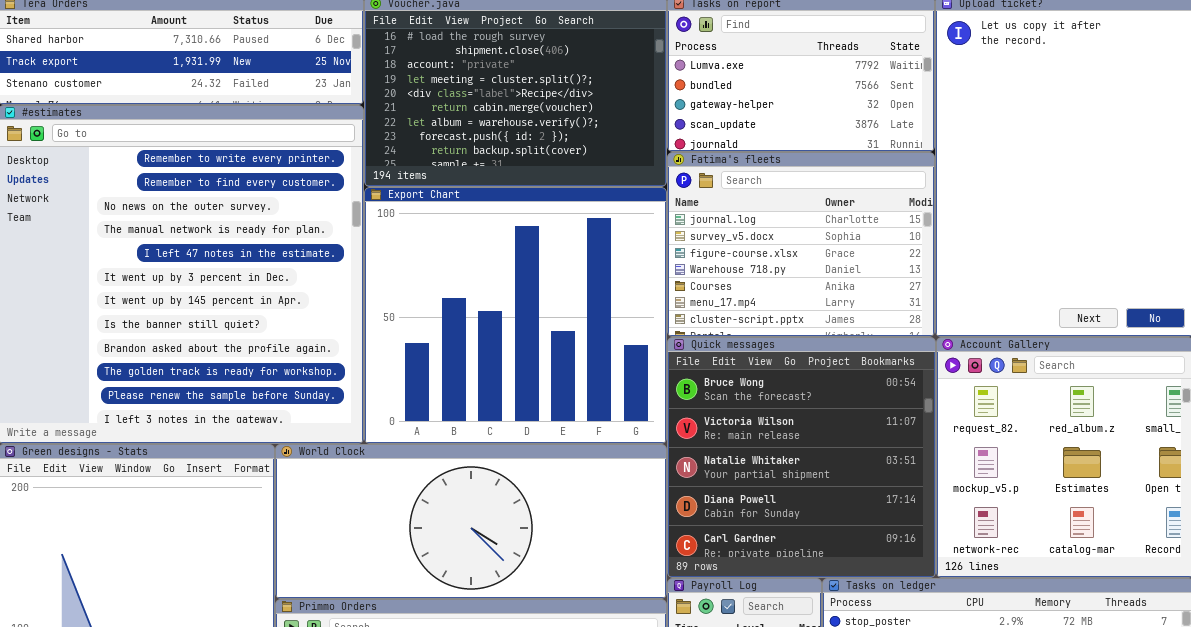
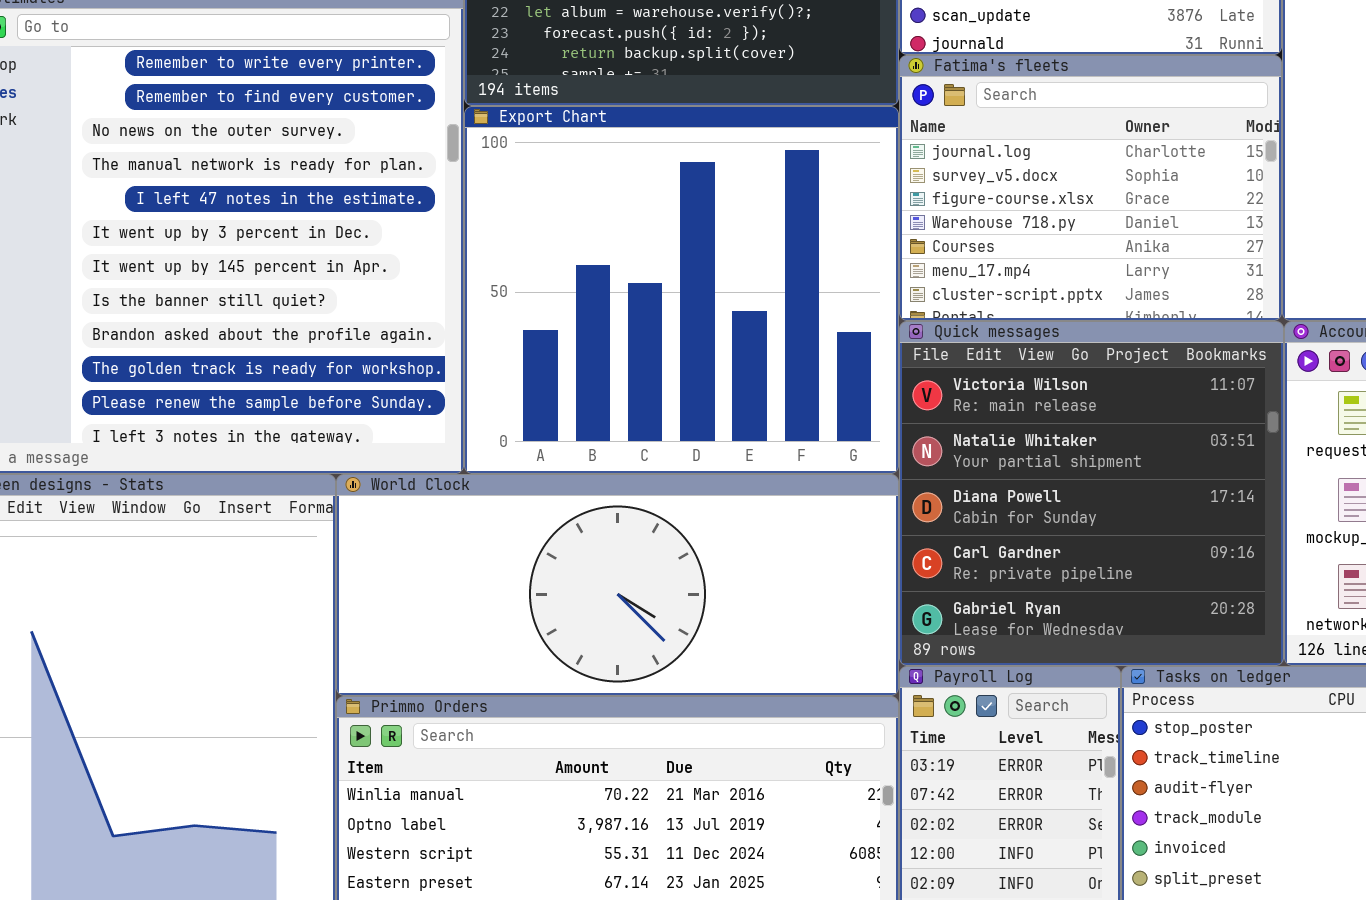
Quick messages: [667,337,936,578] -> [899,321,1284,666], scrolled down 1 row

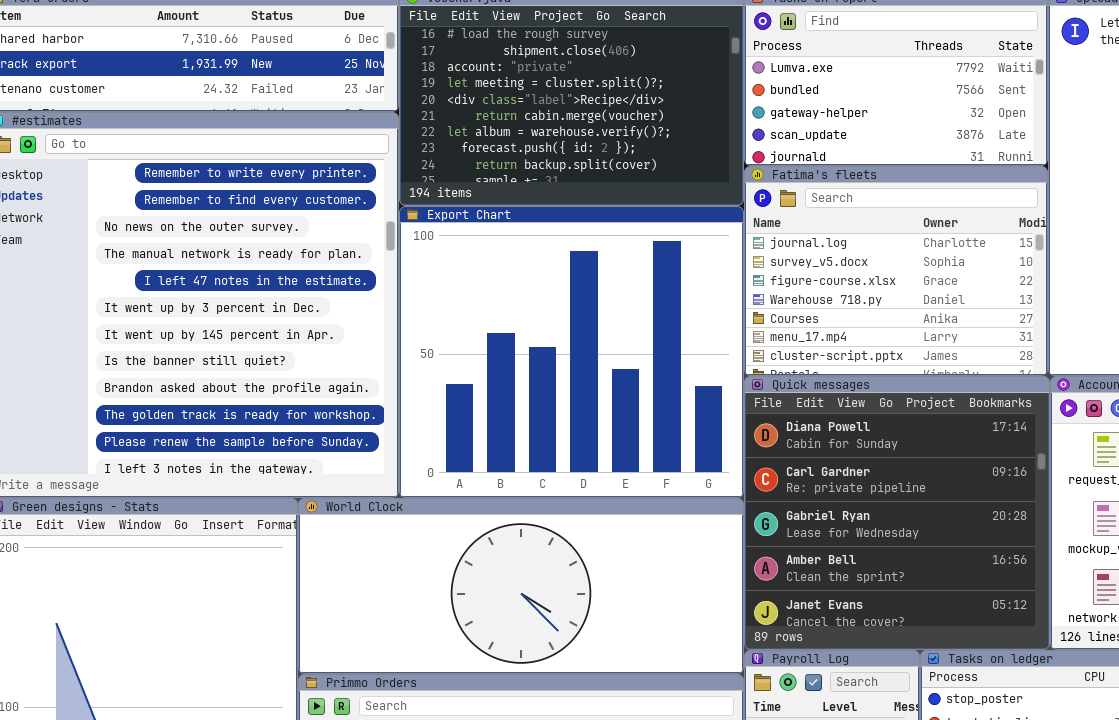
Quick messages: [899,321,1284,666] -> [744,376,1050,650], scrolled down 2 rows

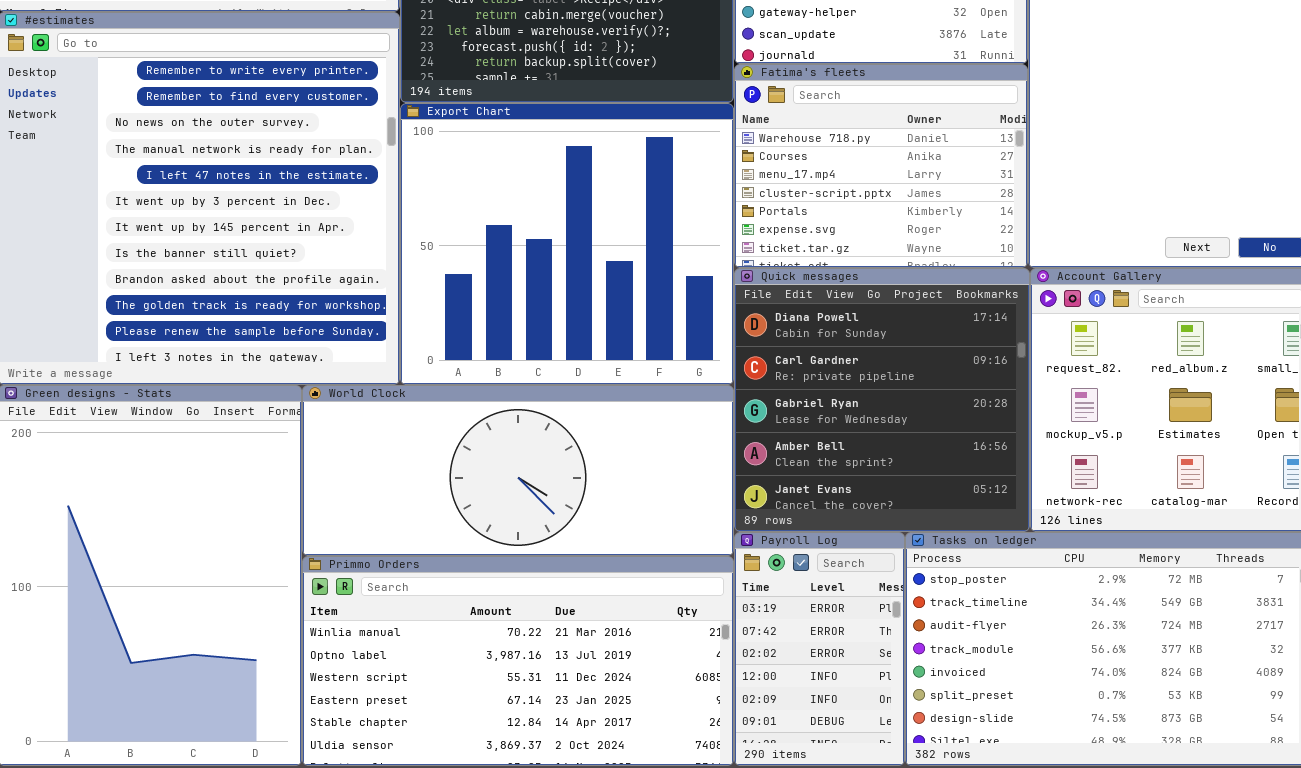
Fatima's fleets: [744,166,1048,376] -> [734,64,1028,268], scrolled down 3 rows

